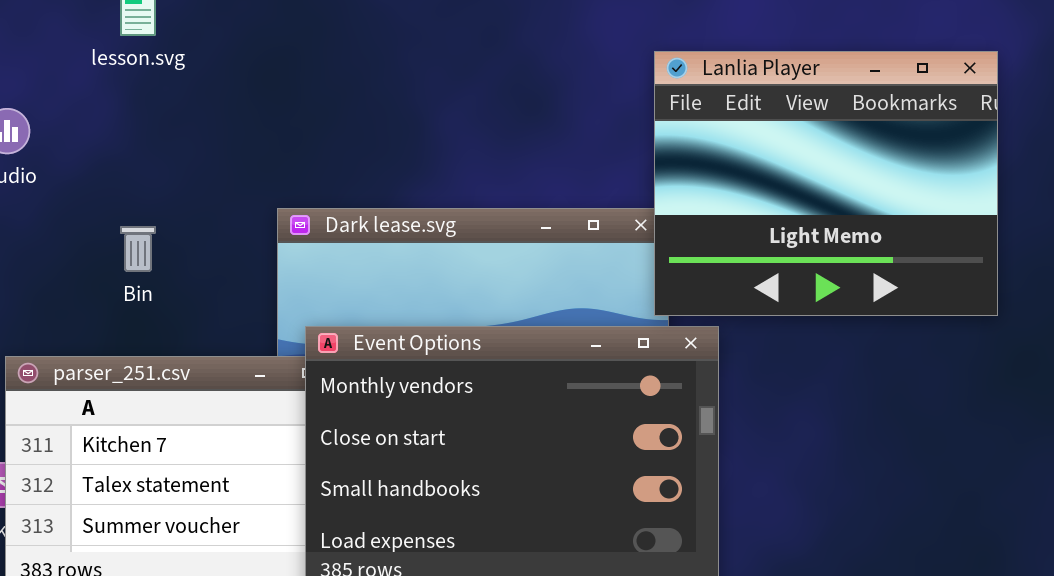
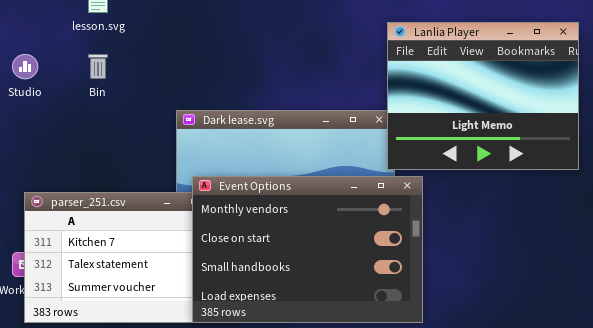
Bin: [120,226,156,272] -> [88,54,108,79], moved

